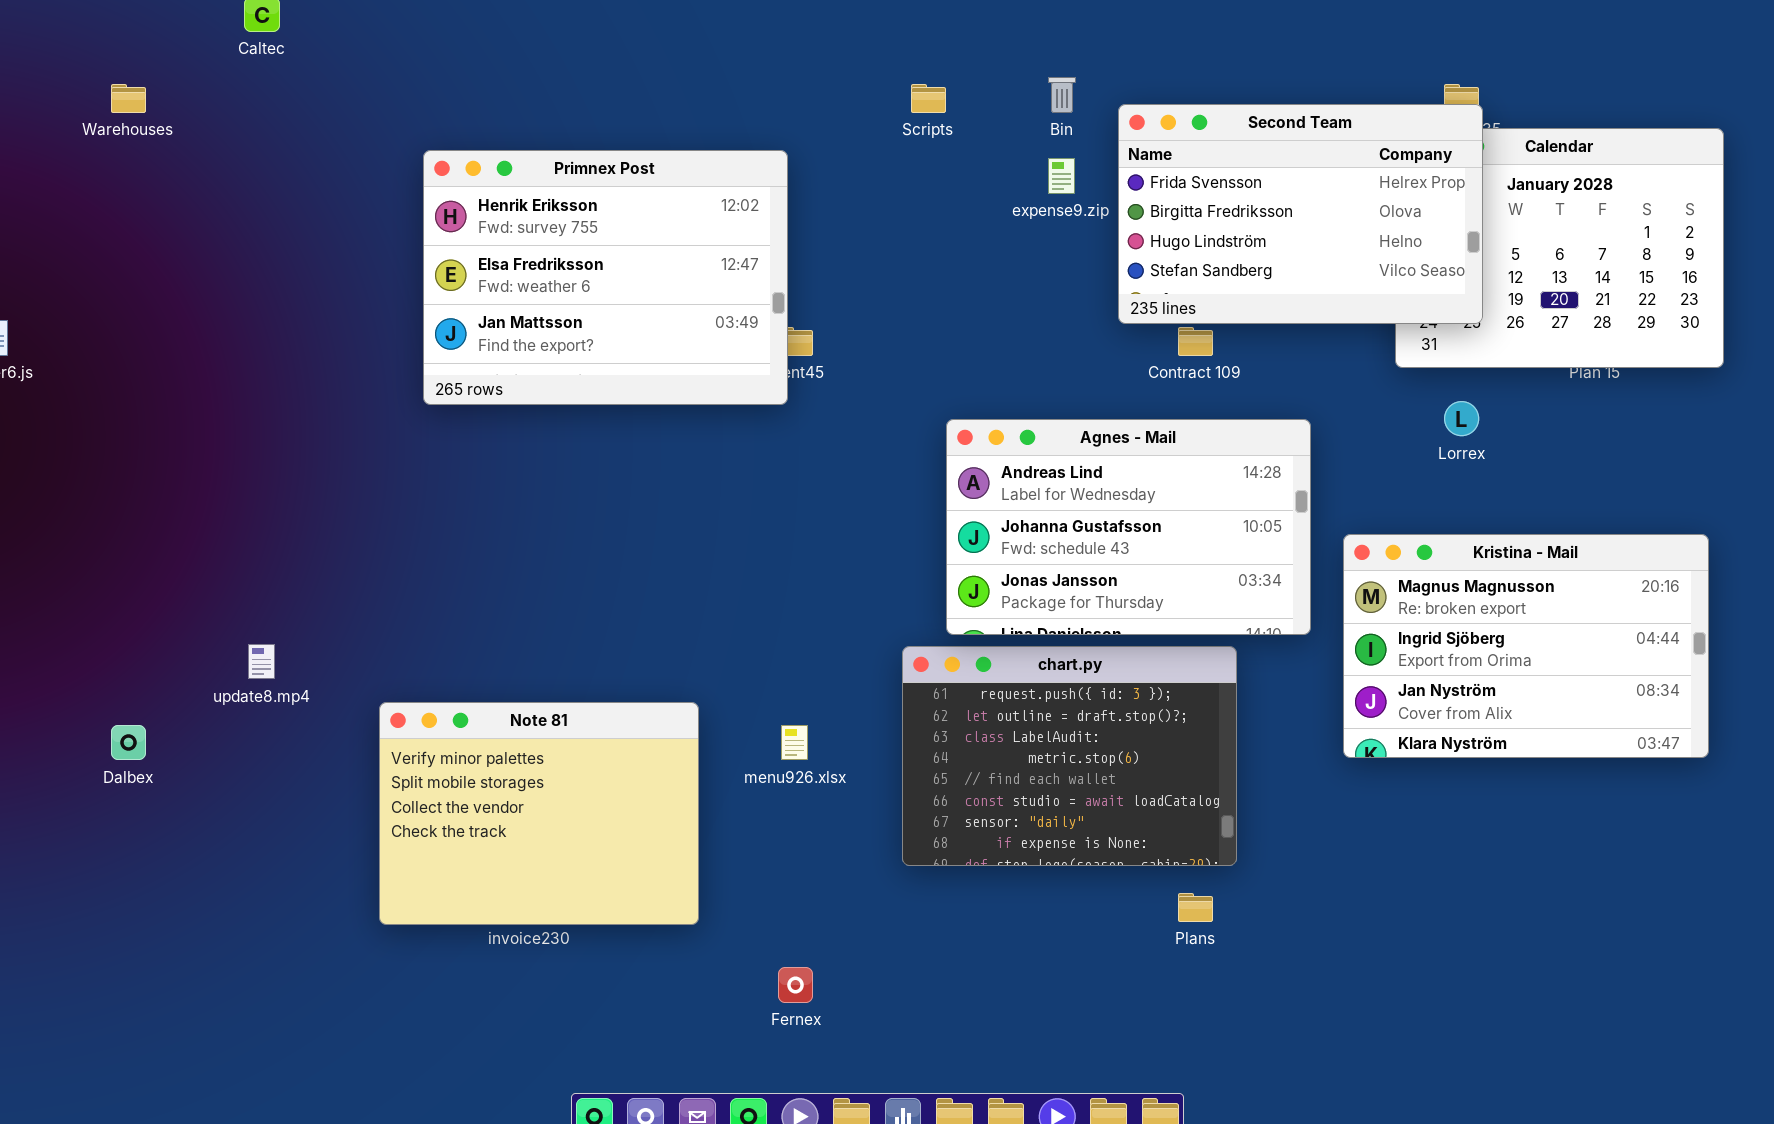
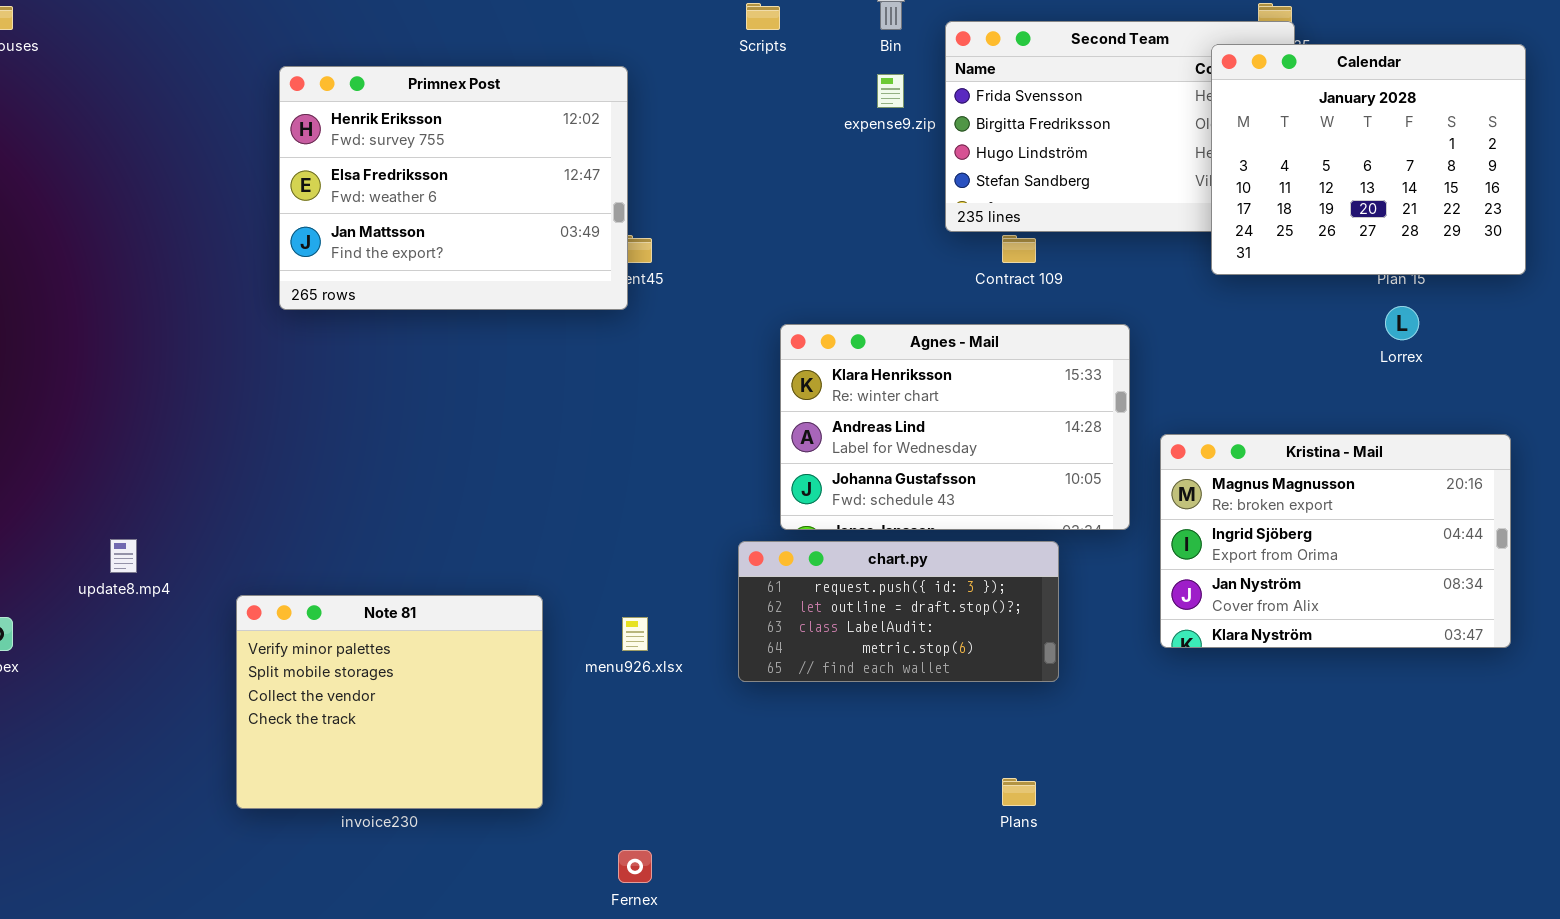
Calendar: [1395,128,1724,368] -> [1211,44,1526,275], raised
Lorrex: [1444,401,1479,436] -> [1385,306,1419,340], moved
Agnes - Mail: [946,419,1311,635] -> [780,324,1130,530], scrolled up 1 row
chart.py: [902,646,1237,866] -> [738,541,1059,682], resized

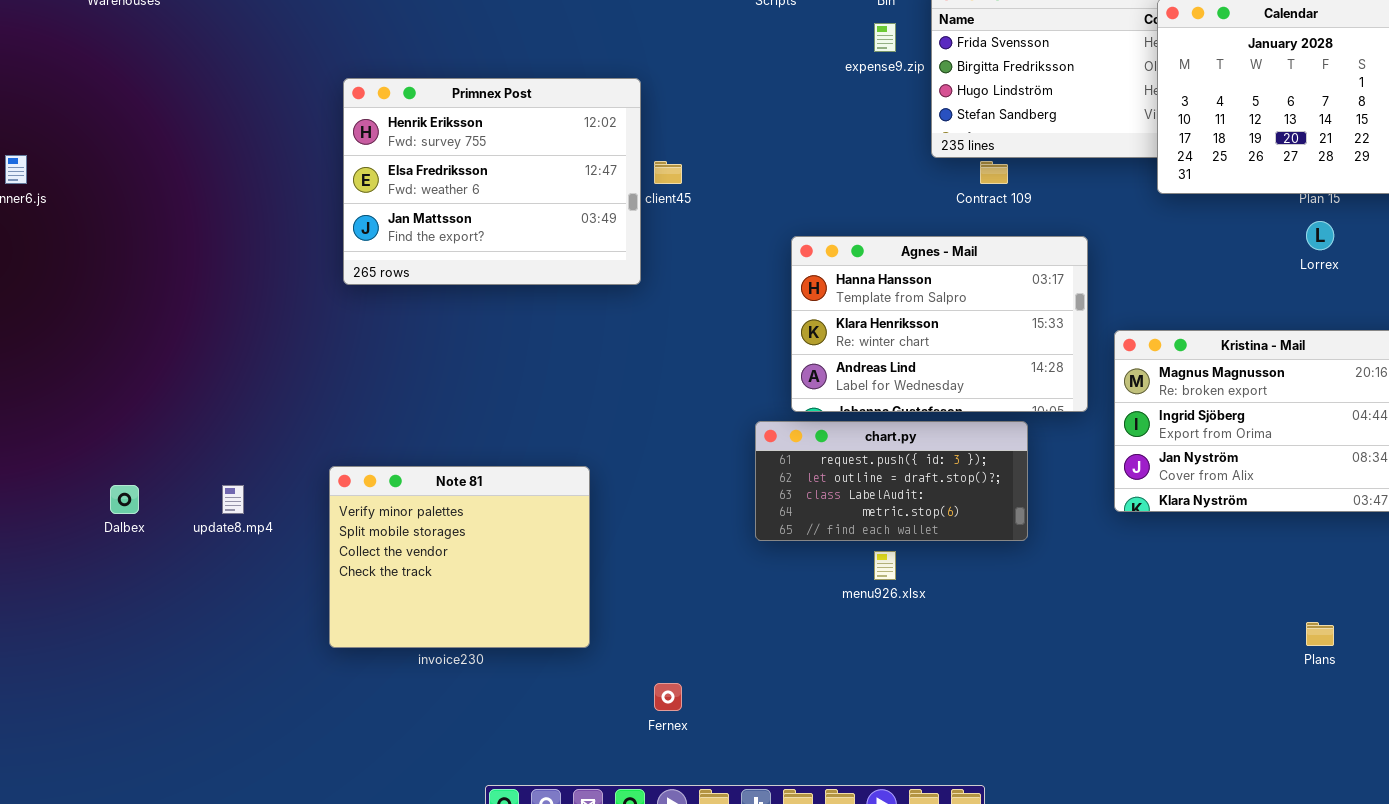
Primnex Post: [279,66,628,310] -> [343,78,641,285], moved
Agnes - Mail: [780,324,1130,530] -> [791,236,1088,412], scrolled up 1 row
update8.mp4: [110,539,137,573] -> [222,485,244,514], moved
menu926.xlsx: [622,617,648,651] -> [874,551,896,580], moved
Plans: [1002,778,1036,806] -> [1306,622,1334,646], moved

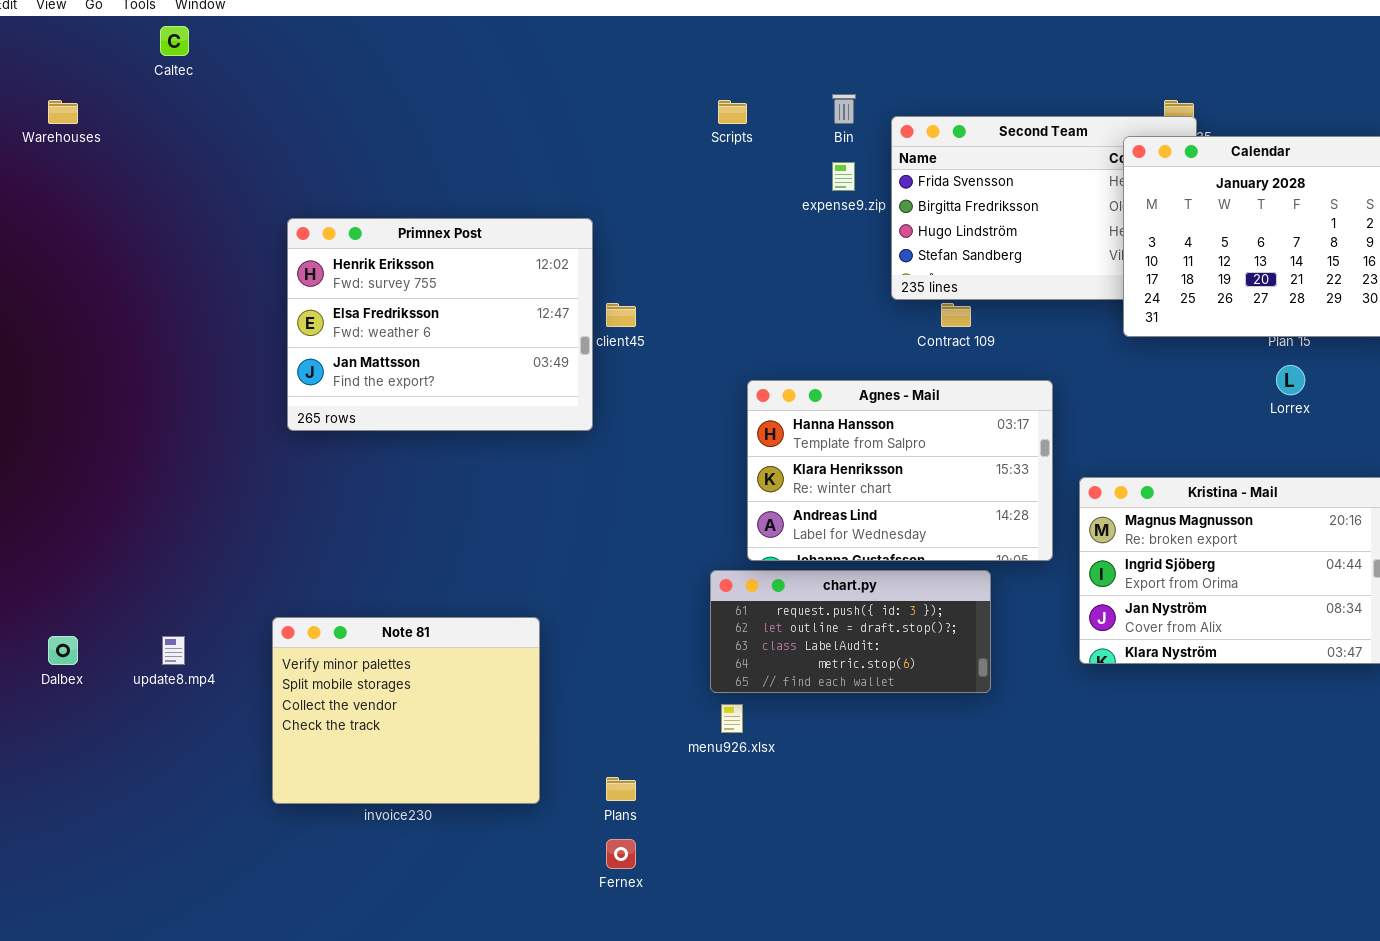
menu926.xlsx: [874,551,896,580] -> [721,704,743,733], moved
Plans: [1306,622,1334,646] -> [606,777,636,801], moved

